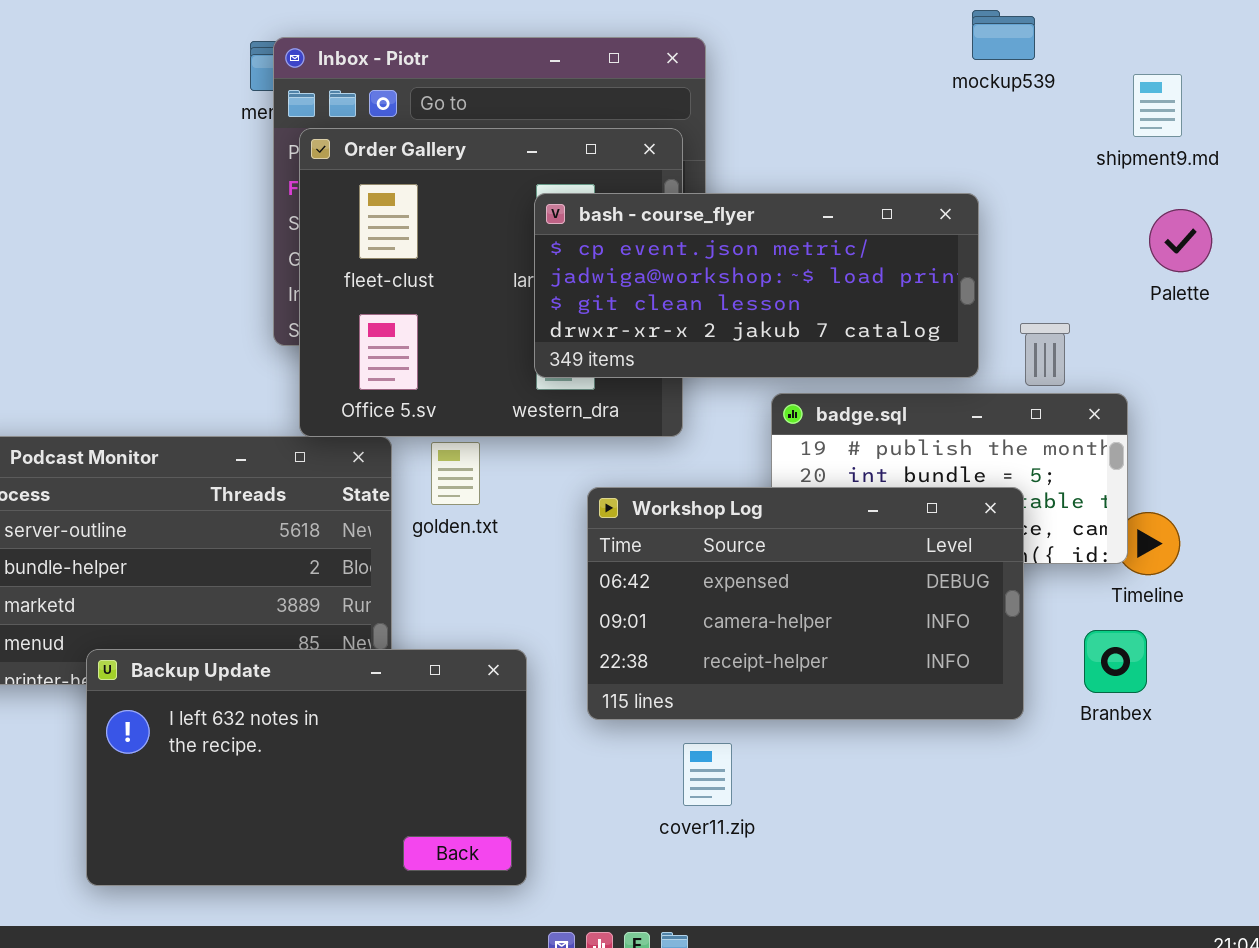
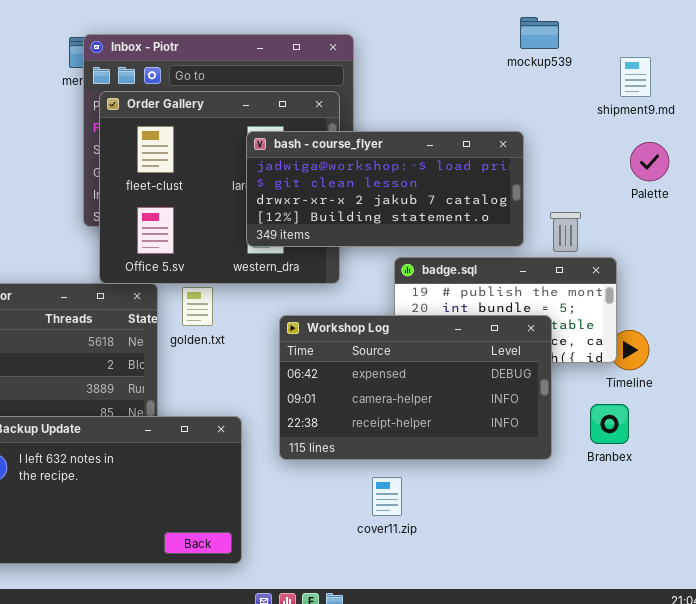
bash - course_flyer: [534,193,979,378] -> [246,131,524,247], scrolled down 1 row
cover11.zip: [683,743,732,806] -> [372,477,402,516], moved

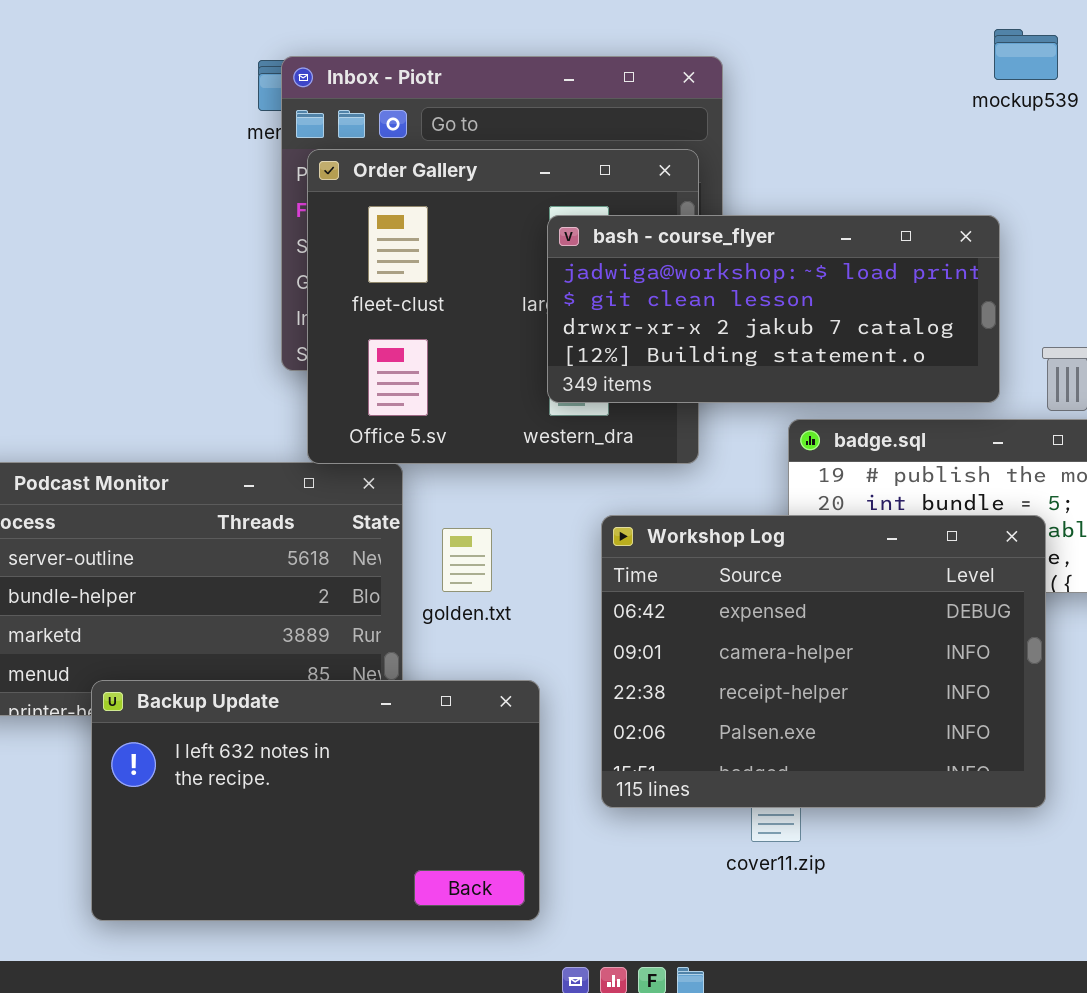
golden.txt: [182,287,213,326] -> [442,528,492,592], moved
Workshop Log: [279,315,552,460] -> [601,515,1046,808], resized

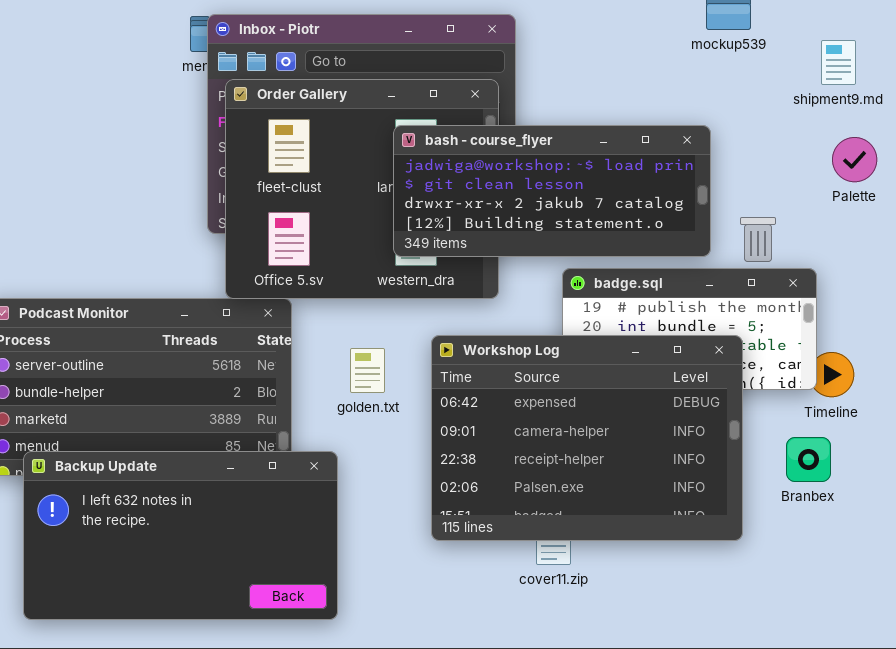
golden.txt: [442,528,492,592] -> [350,348,385,393], moved
Backup Update: [91,680,540,921] -> [23,451,338,620], moved

